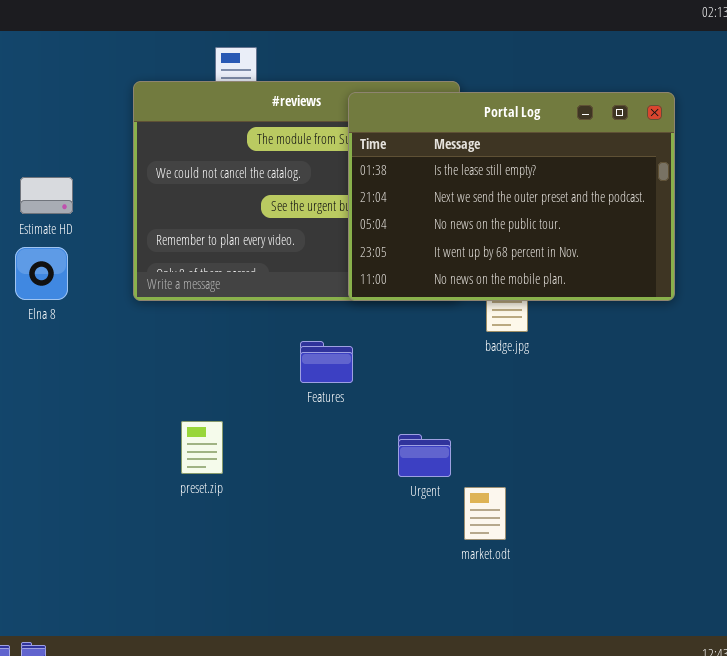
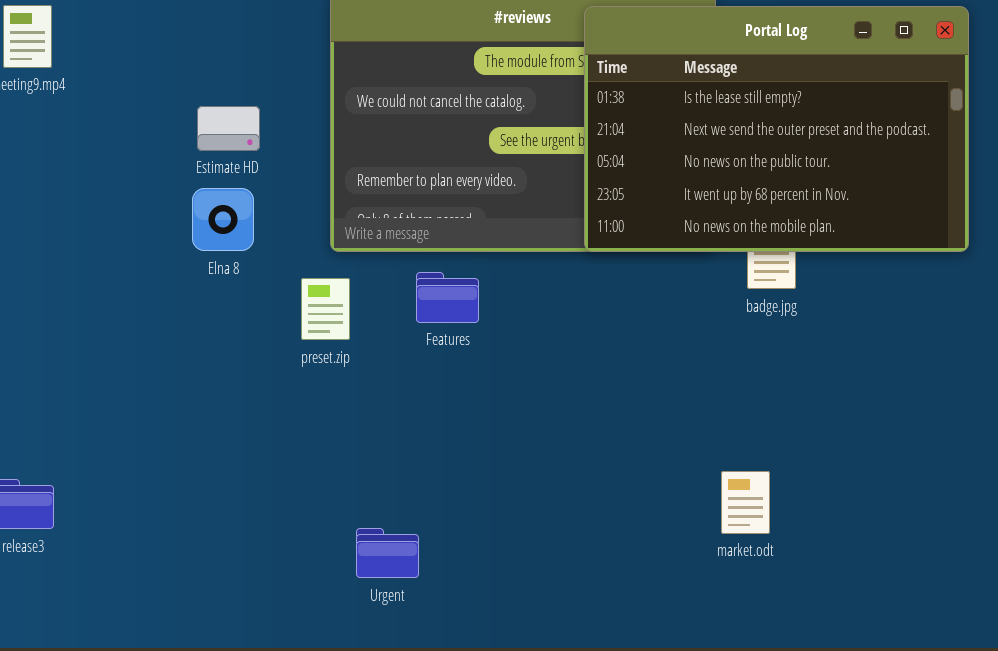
Features: [300,341,353,383] -> [416,272,479,323], moved
preset.zip: [181,421,223,474] -> [301,278,350,340], moved
Urgent: [398,434,451,477] -> [356,528,419,578], moved

